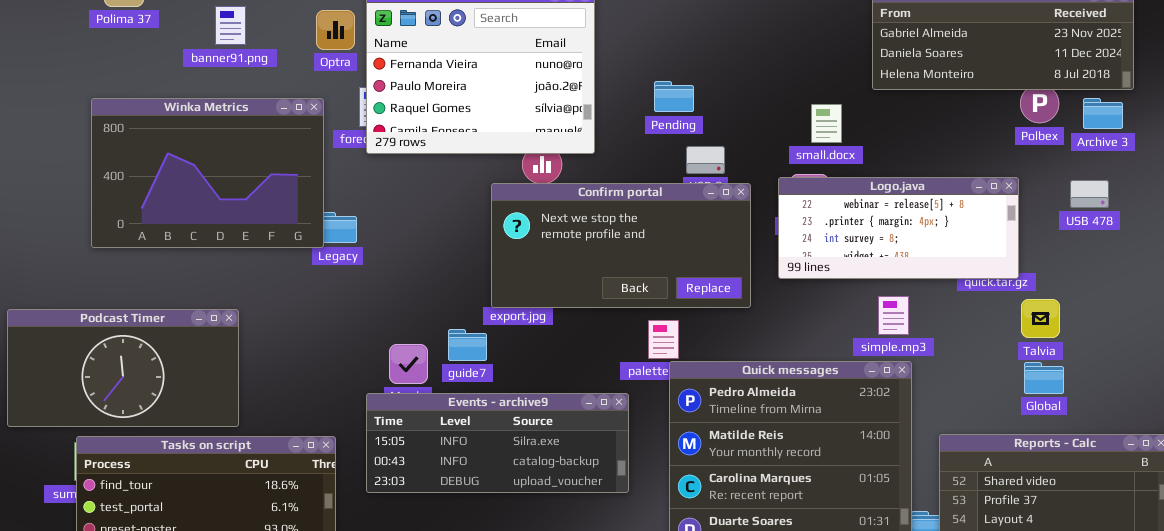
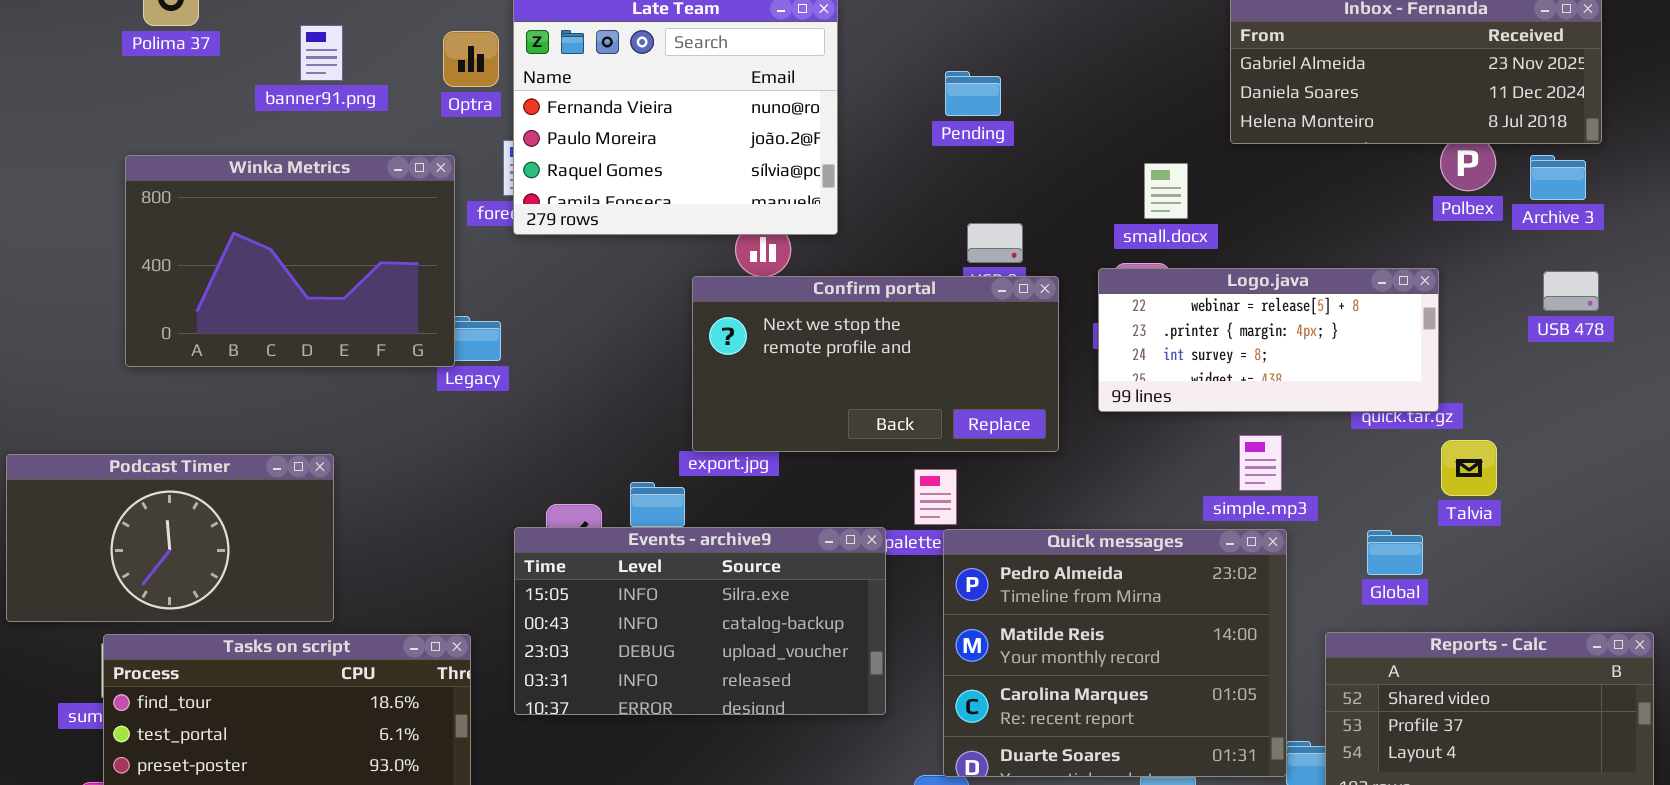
Pending: [654,81,694,112] -> [945,71,1001,116], moved
USB 478: [1070,180,1109,208] -> [1543,271,1599,311], moved
Global: [1024,362,1064,394] -> [1367,530,1423,575], moved
Events - archive9: [366,393,629,493] -> [514,527,886,715], resized

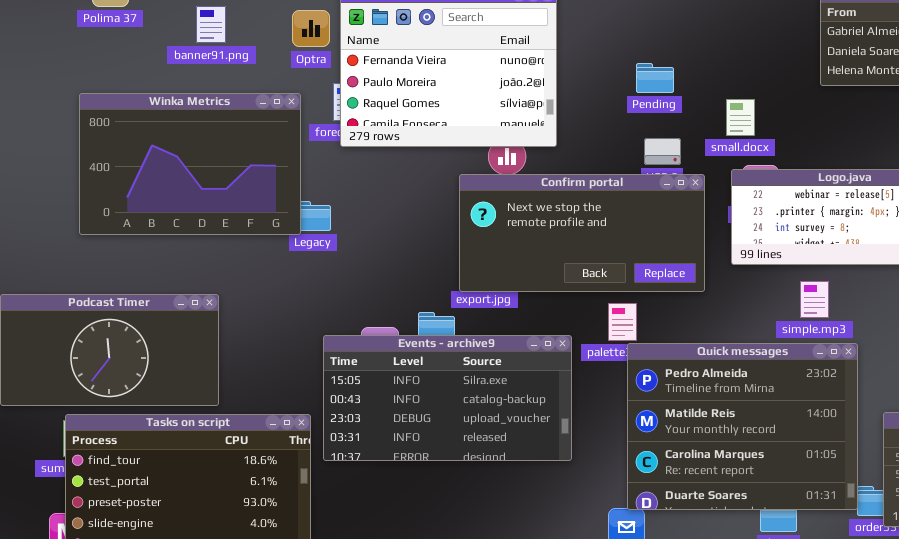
Pending: [945,71,1001,116] -> [636,63,674,93], moved
small.docx: [1144,163,1188,219] -> [726,99,755,136], moved
simple.mp3: [1239,435,1282,491] -> [800,281,829,318], moved
Events - archive9: [514,527,886,715] -> [323,335,572,461], moved

